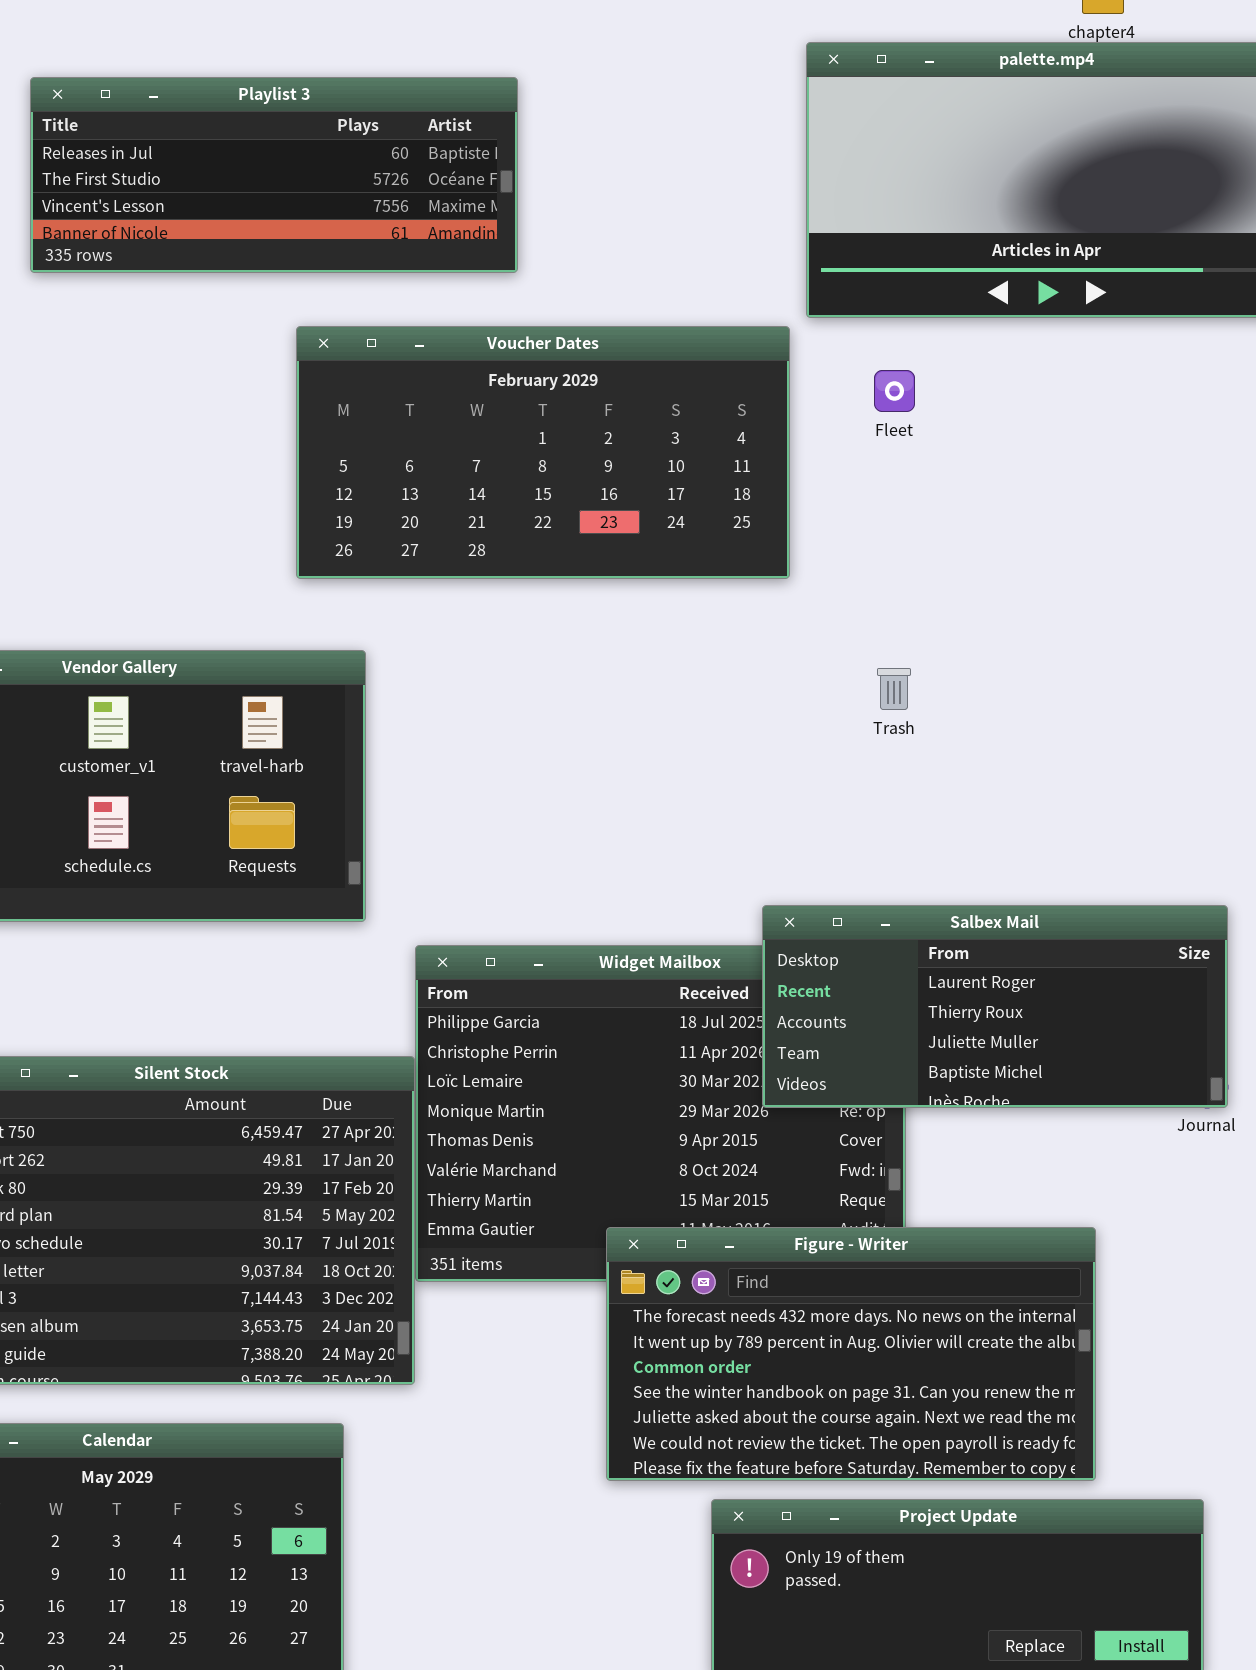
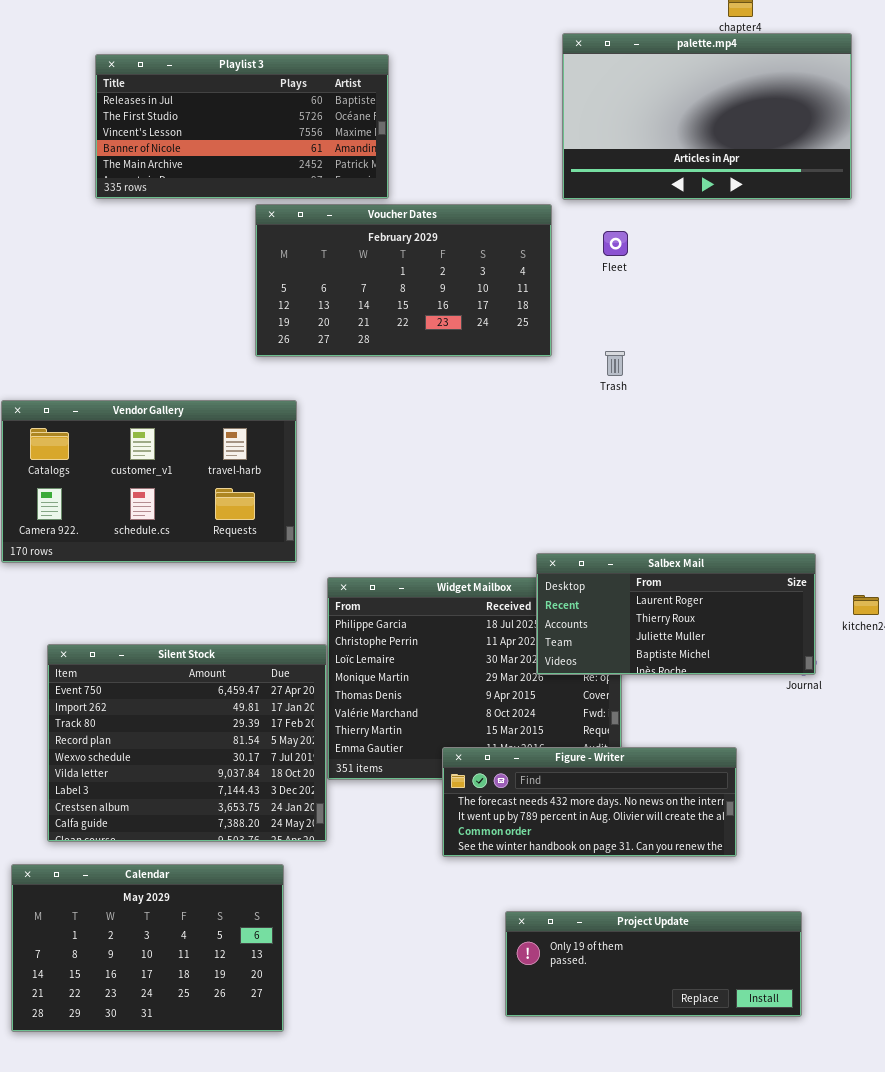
Playlist 3: [30,77,518,273] -> [95,54,389,199], resized
Trash: [877,668,911,710] -> [605,351,625,376], moved
Figure - Writer: [606,1227,1096,1481] -> [442,747,737,857], resized

